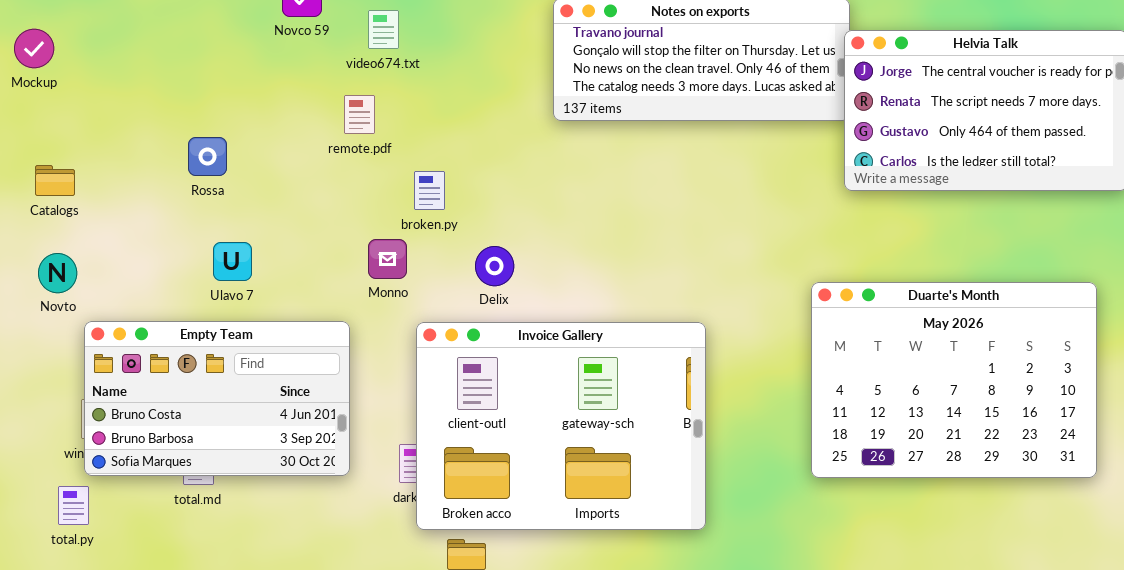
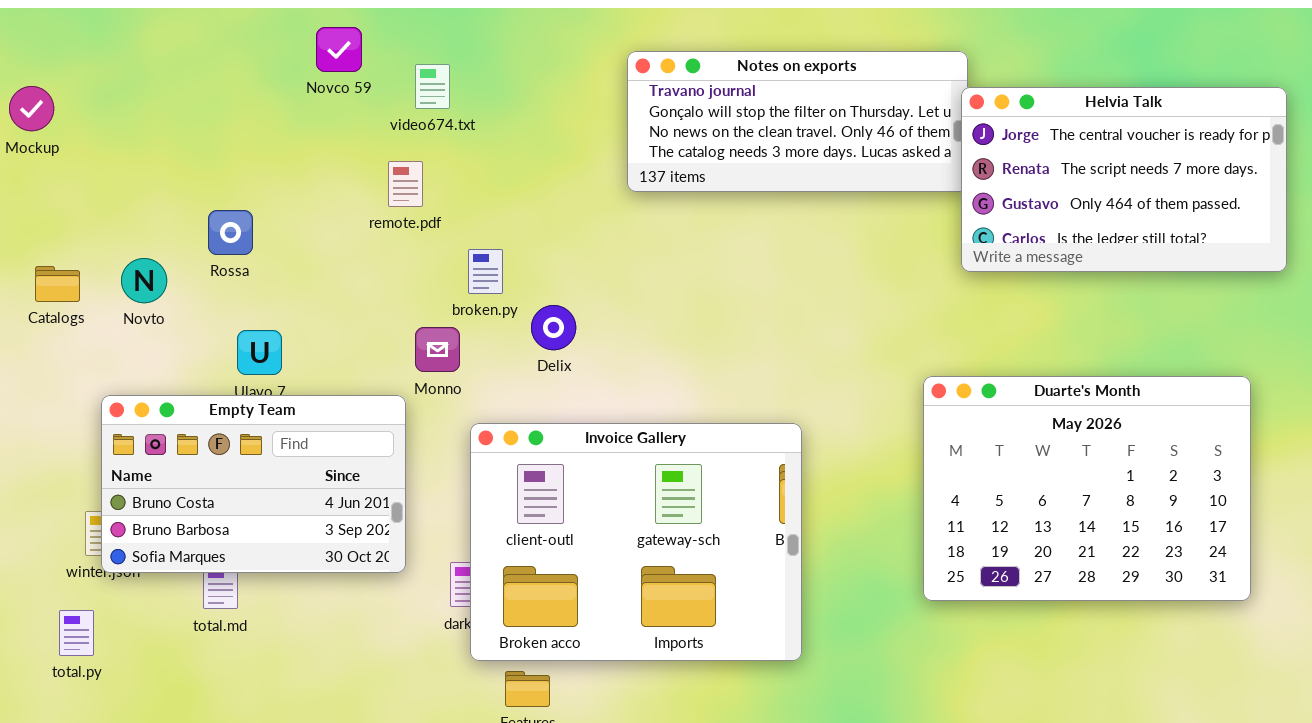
Catalogs: [35,165,75,196] -> [35,266,80,302], moved
Delix: [475,246,514,286] -> [531,305,576,350], moved
Novto: [38,253,77,293] -> [121,258,167,303], moved
Empty Team: [84,321,350,476] -> [101,395,406,573], moved

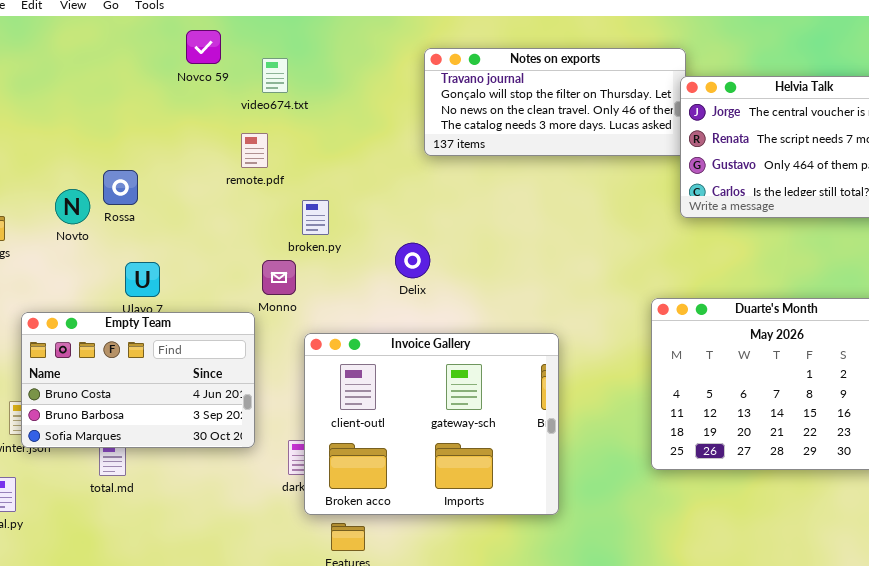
Novto: [121,258,167,303] -> [55,189,90,224], moved
Delix: [531,305,576,350] -> [395,243,430,278], moved

